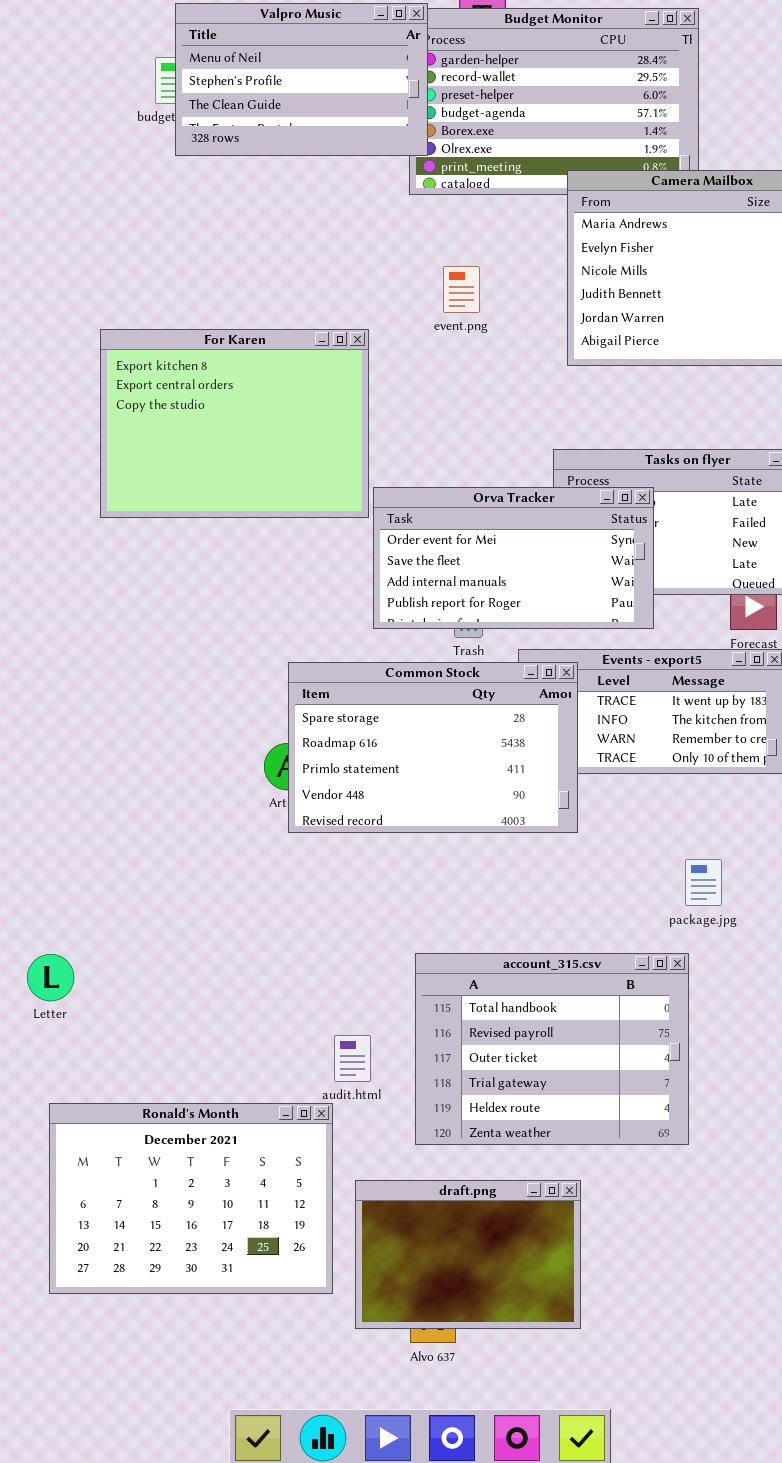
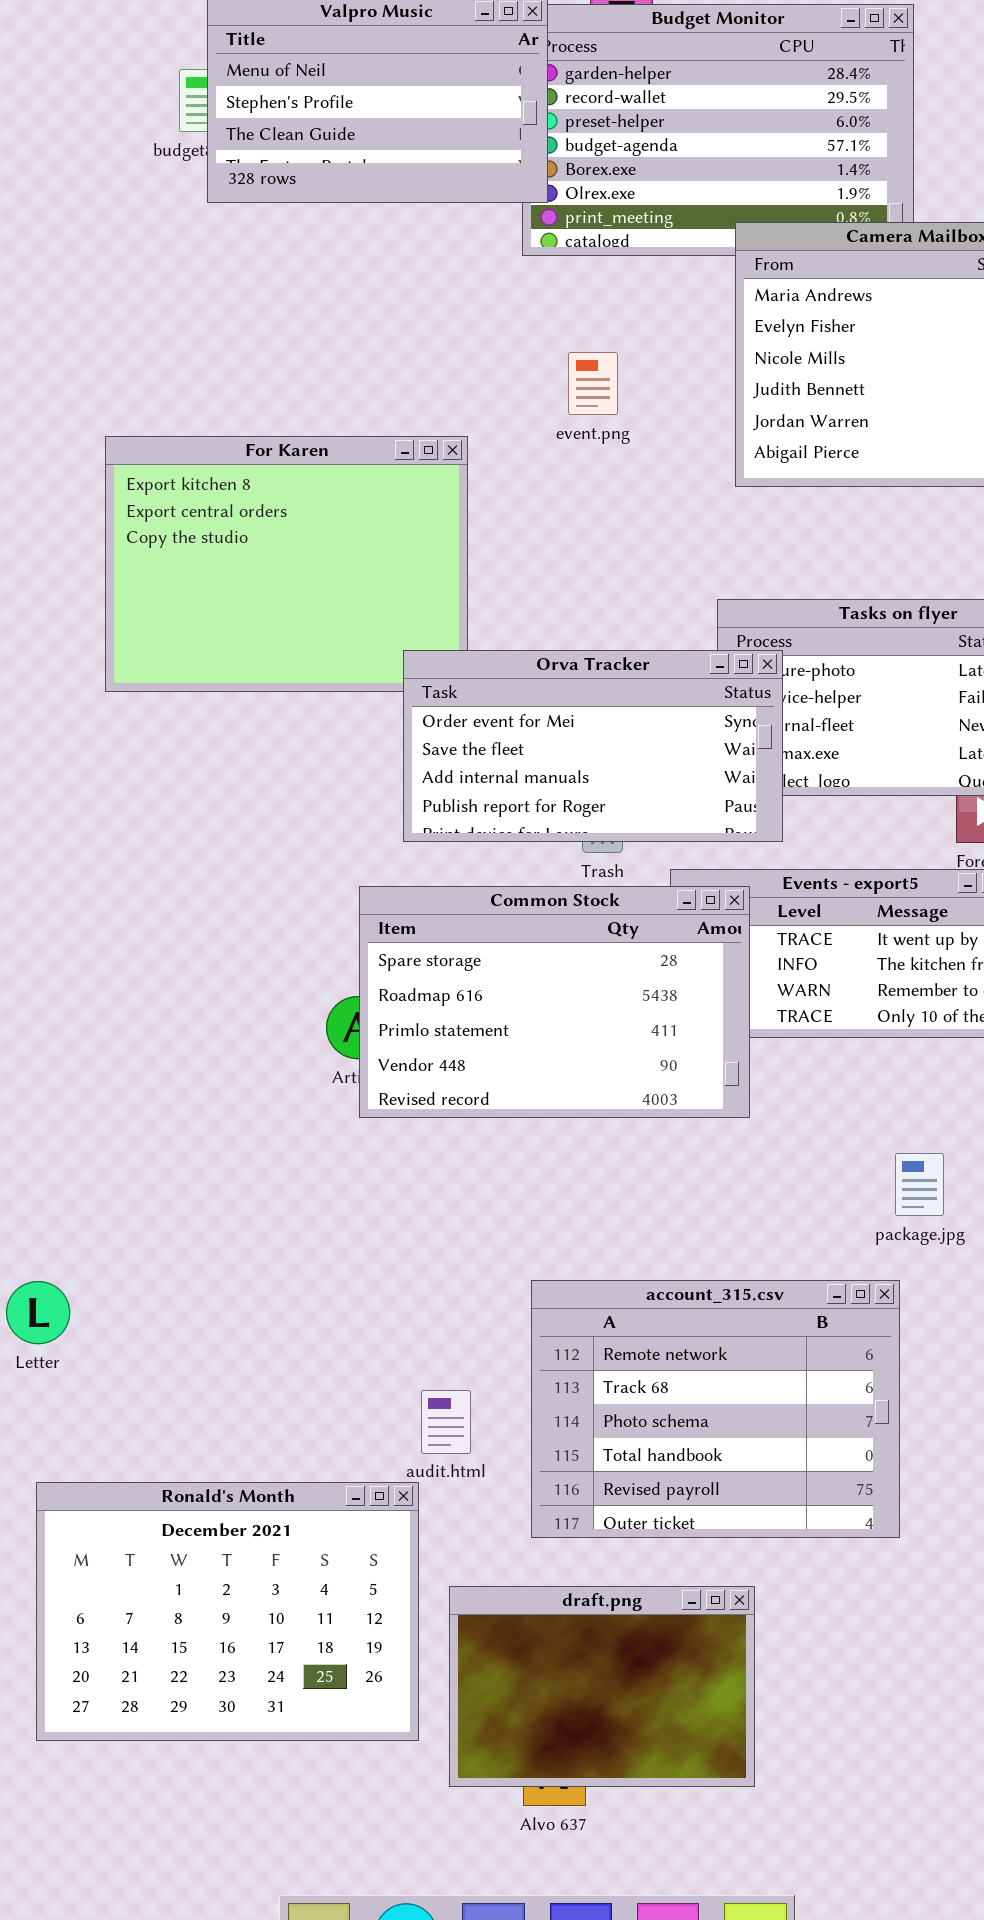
Orva Tracker: [373,487,654,629] -> [403,650,783,842], moved
account_315.csv: [415,953,689,1145] -> [531,1280,900,1538], scrolled up 3 rows

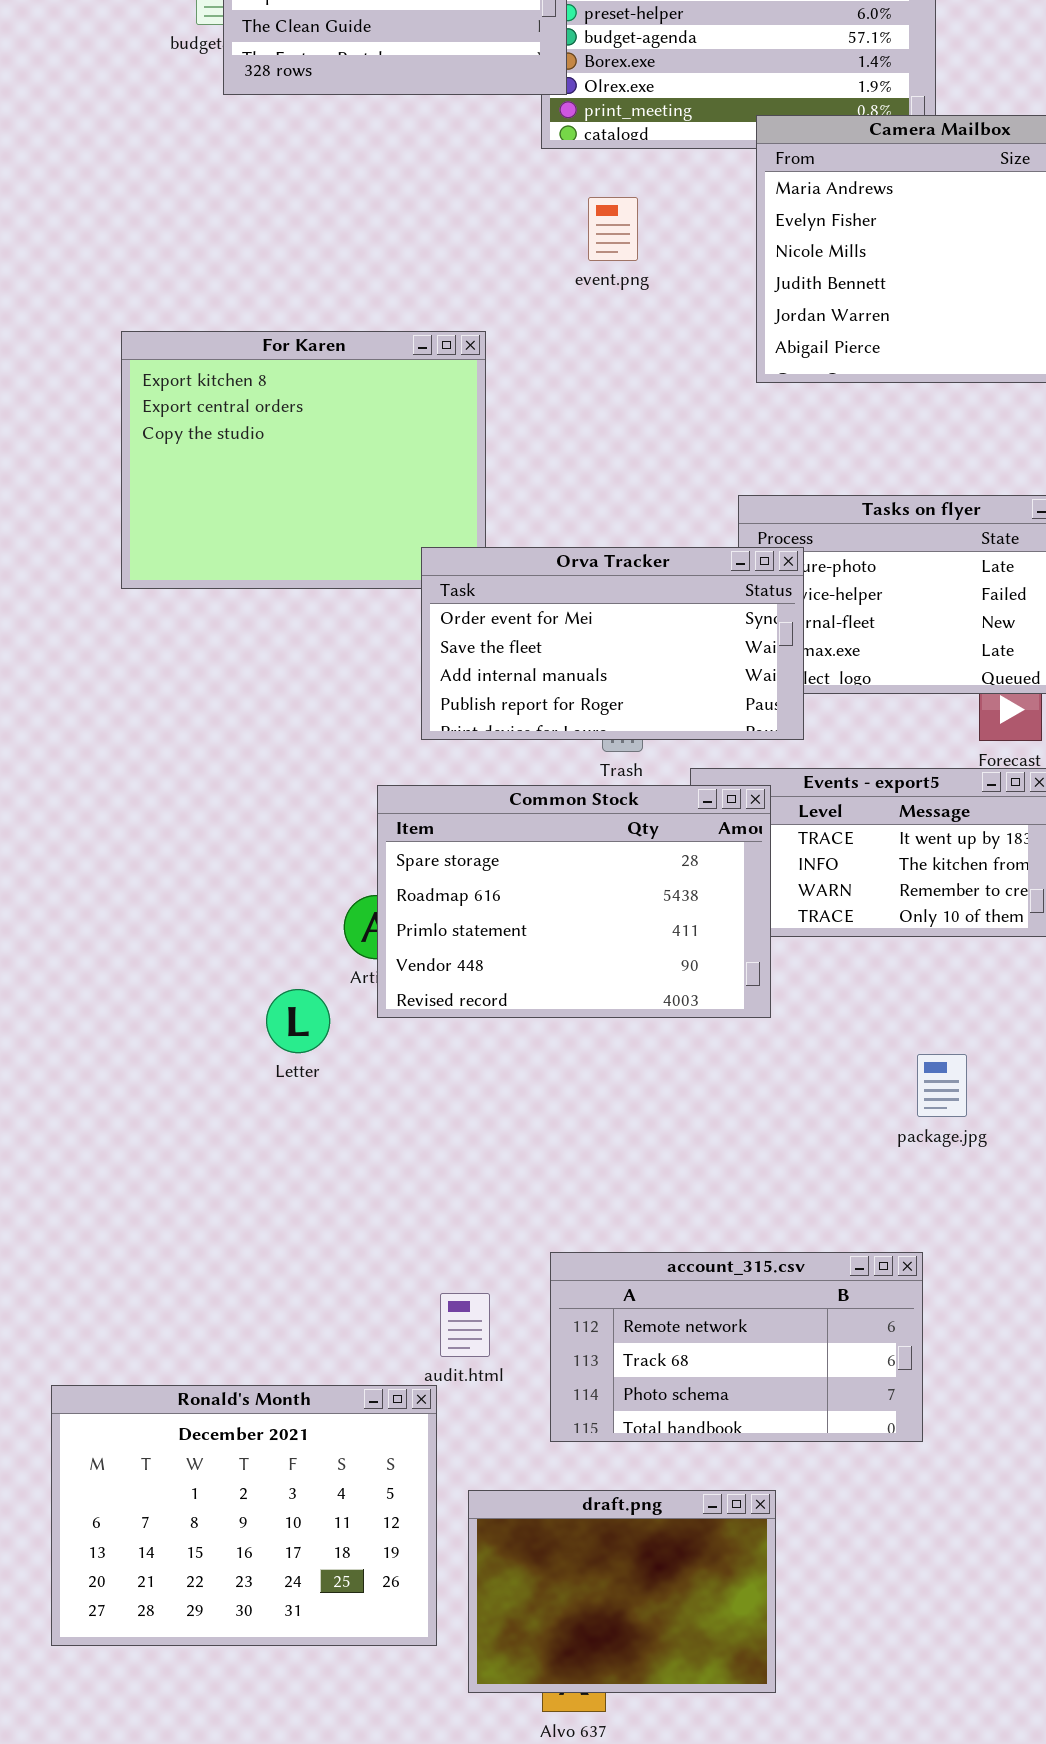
event.png: [568,352,618,415] -> [588,197,638,261], moved
account_315.csv: [531,1280,900,1538] -> [550,1252,923,1442], resized
Letter: [6,1281,70,1344] -> [266,989,330,1053], moved

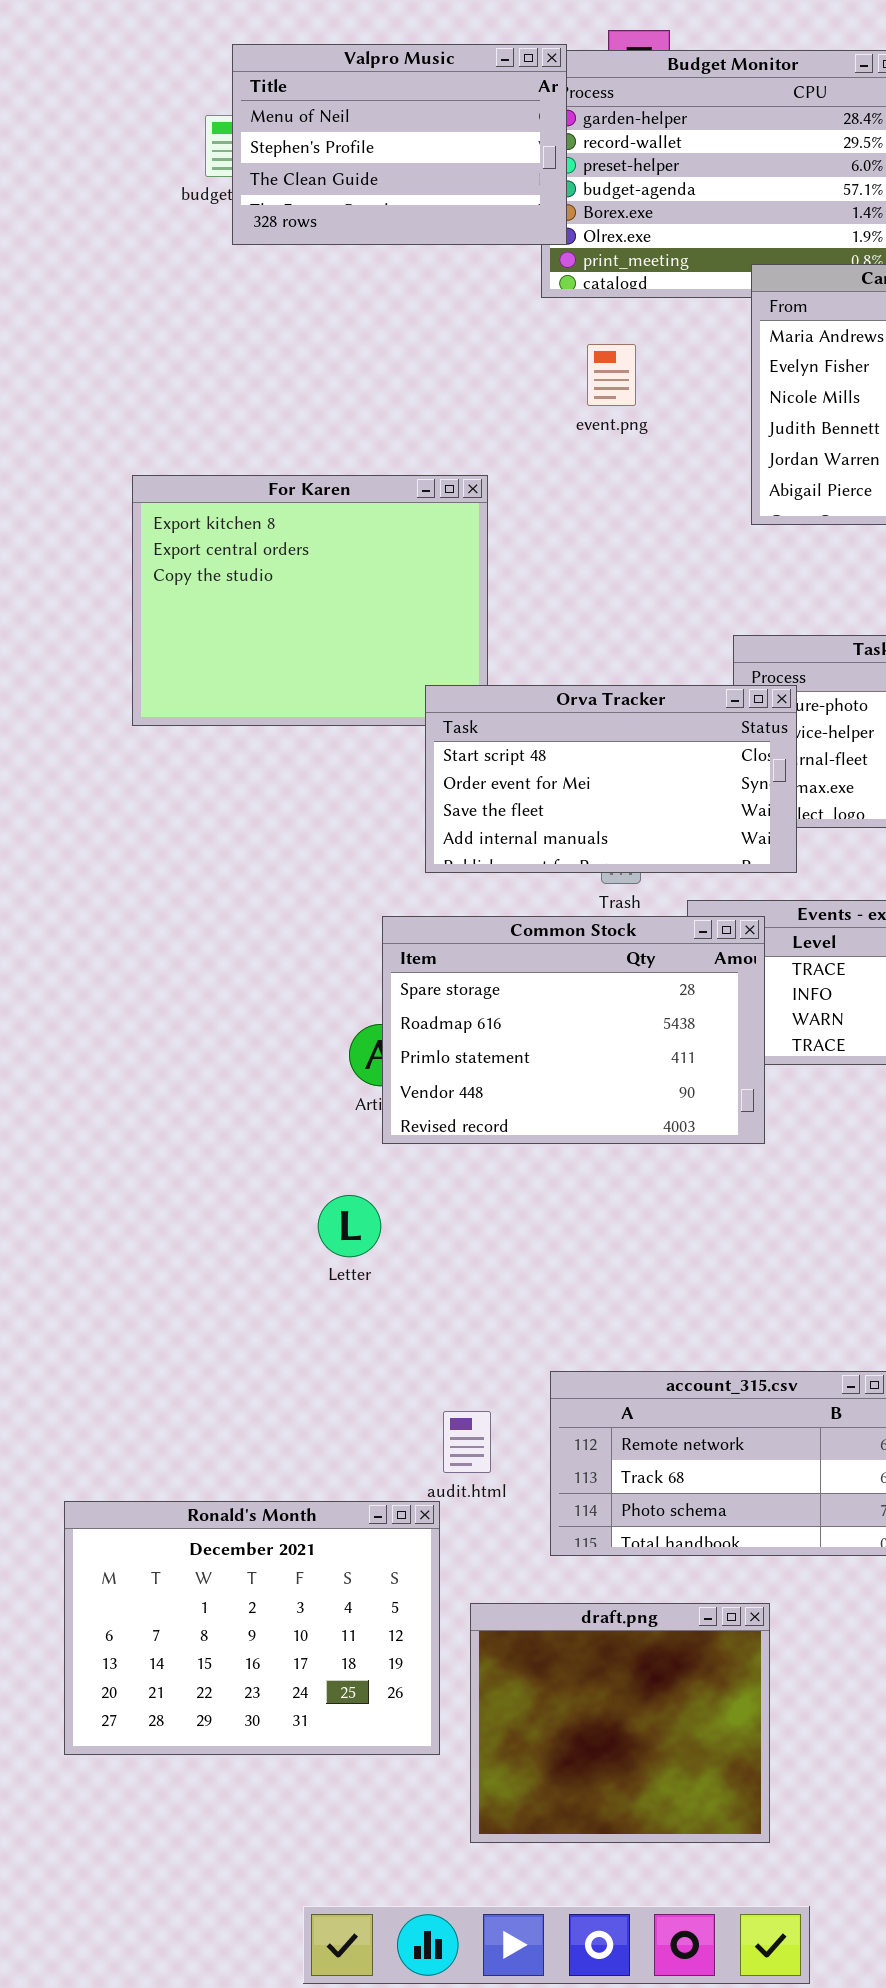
Orva Tracker: [421,547,804,740] -> [425,685,797,873], scrolled up 1 row
Letter: [266,989,330,1053] -> [318,1195,381,1257], moved
draft.png: [468,1490,776,1693] -> [470,1603,770,1843], resized

